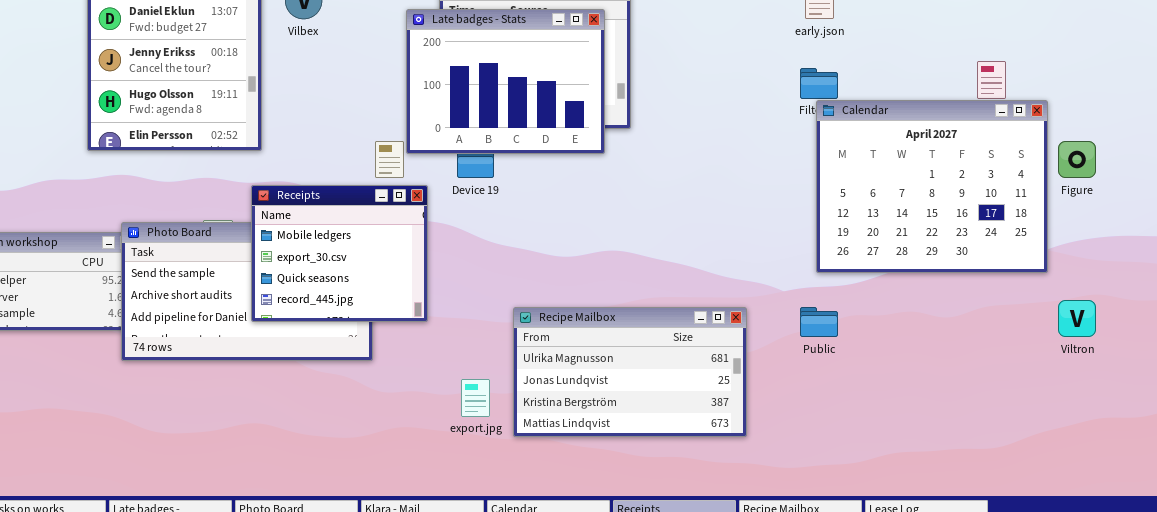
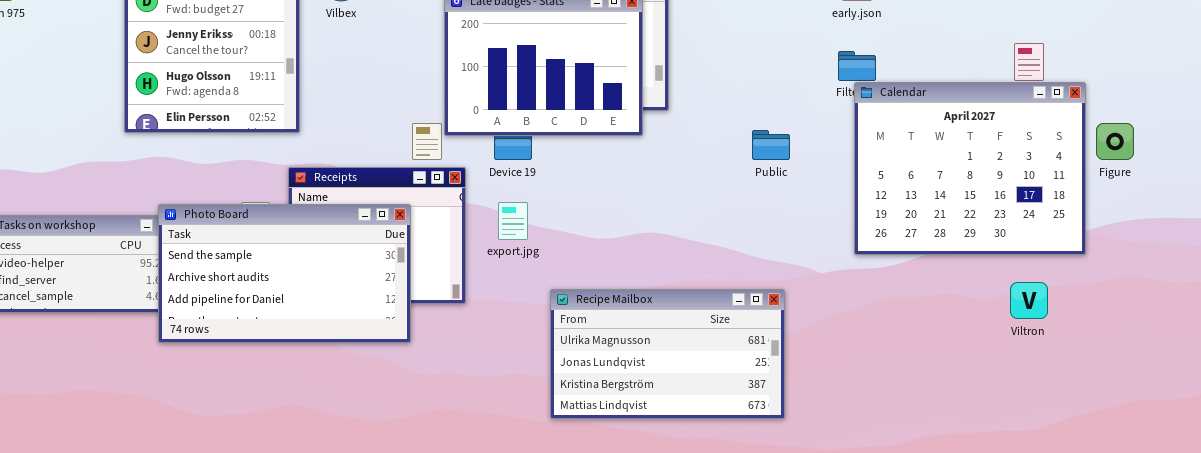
Photo Board: [121,222,373,361] -> [158,204,411,343], raised
Viltron: [1058,300,1096,337] -> [1010,282,1048,319], moved
Public: [800,307,838,337] -> [752,130,790,160], moved
export.jpg: [461,379,490,417] -> [498,202,528,240], moved

